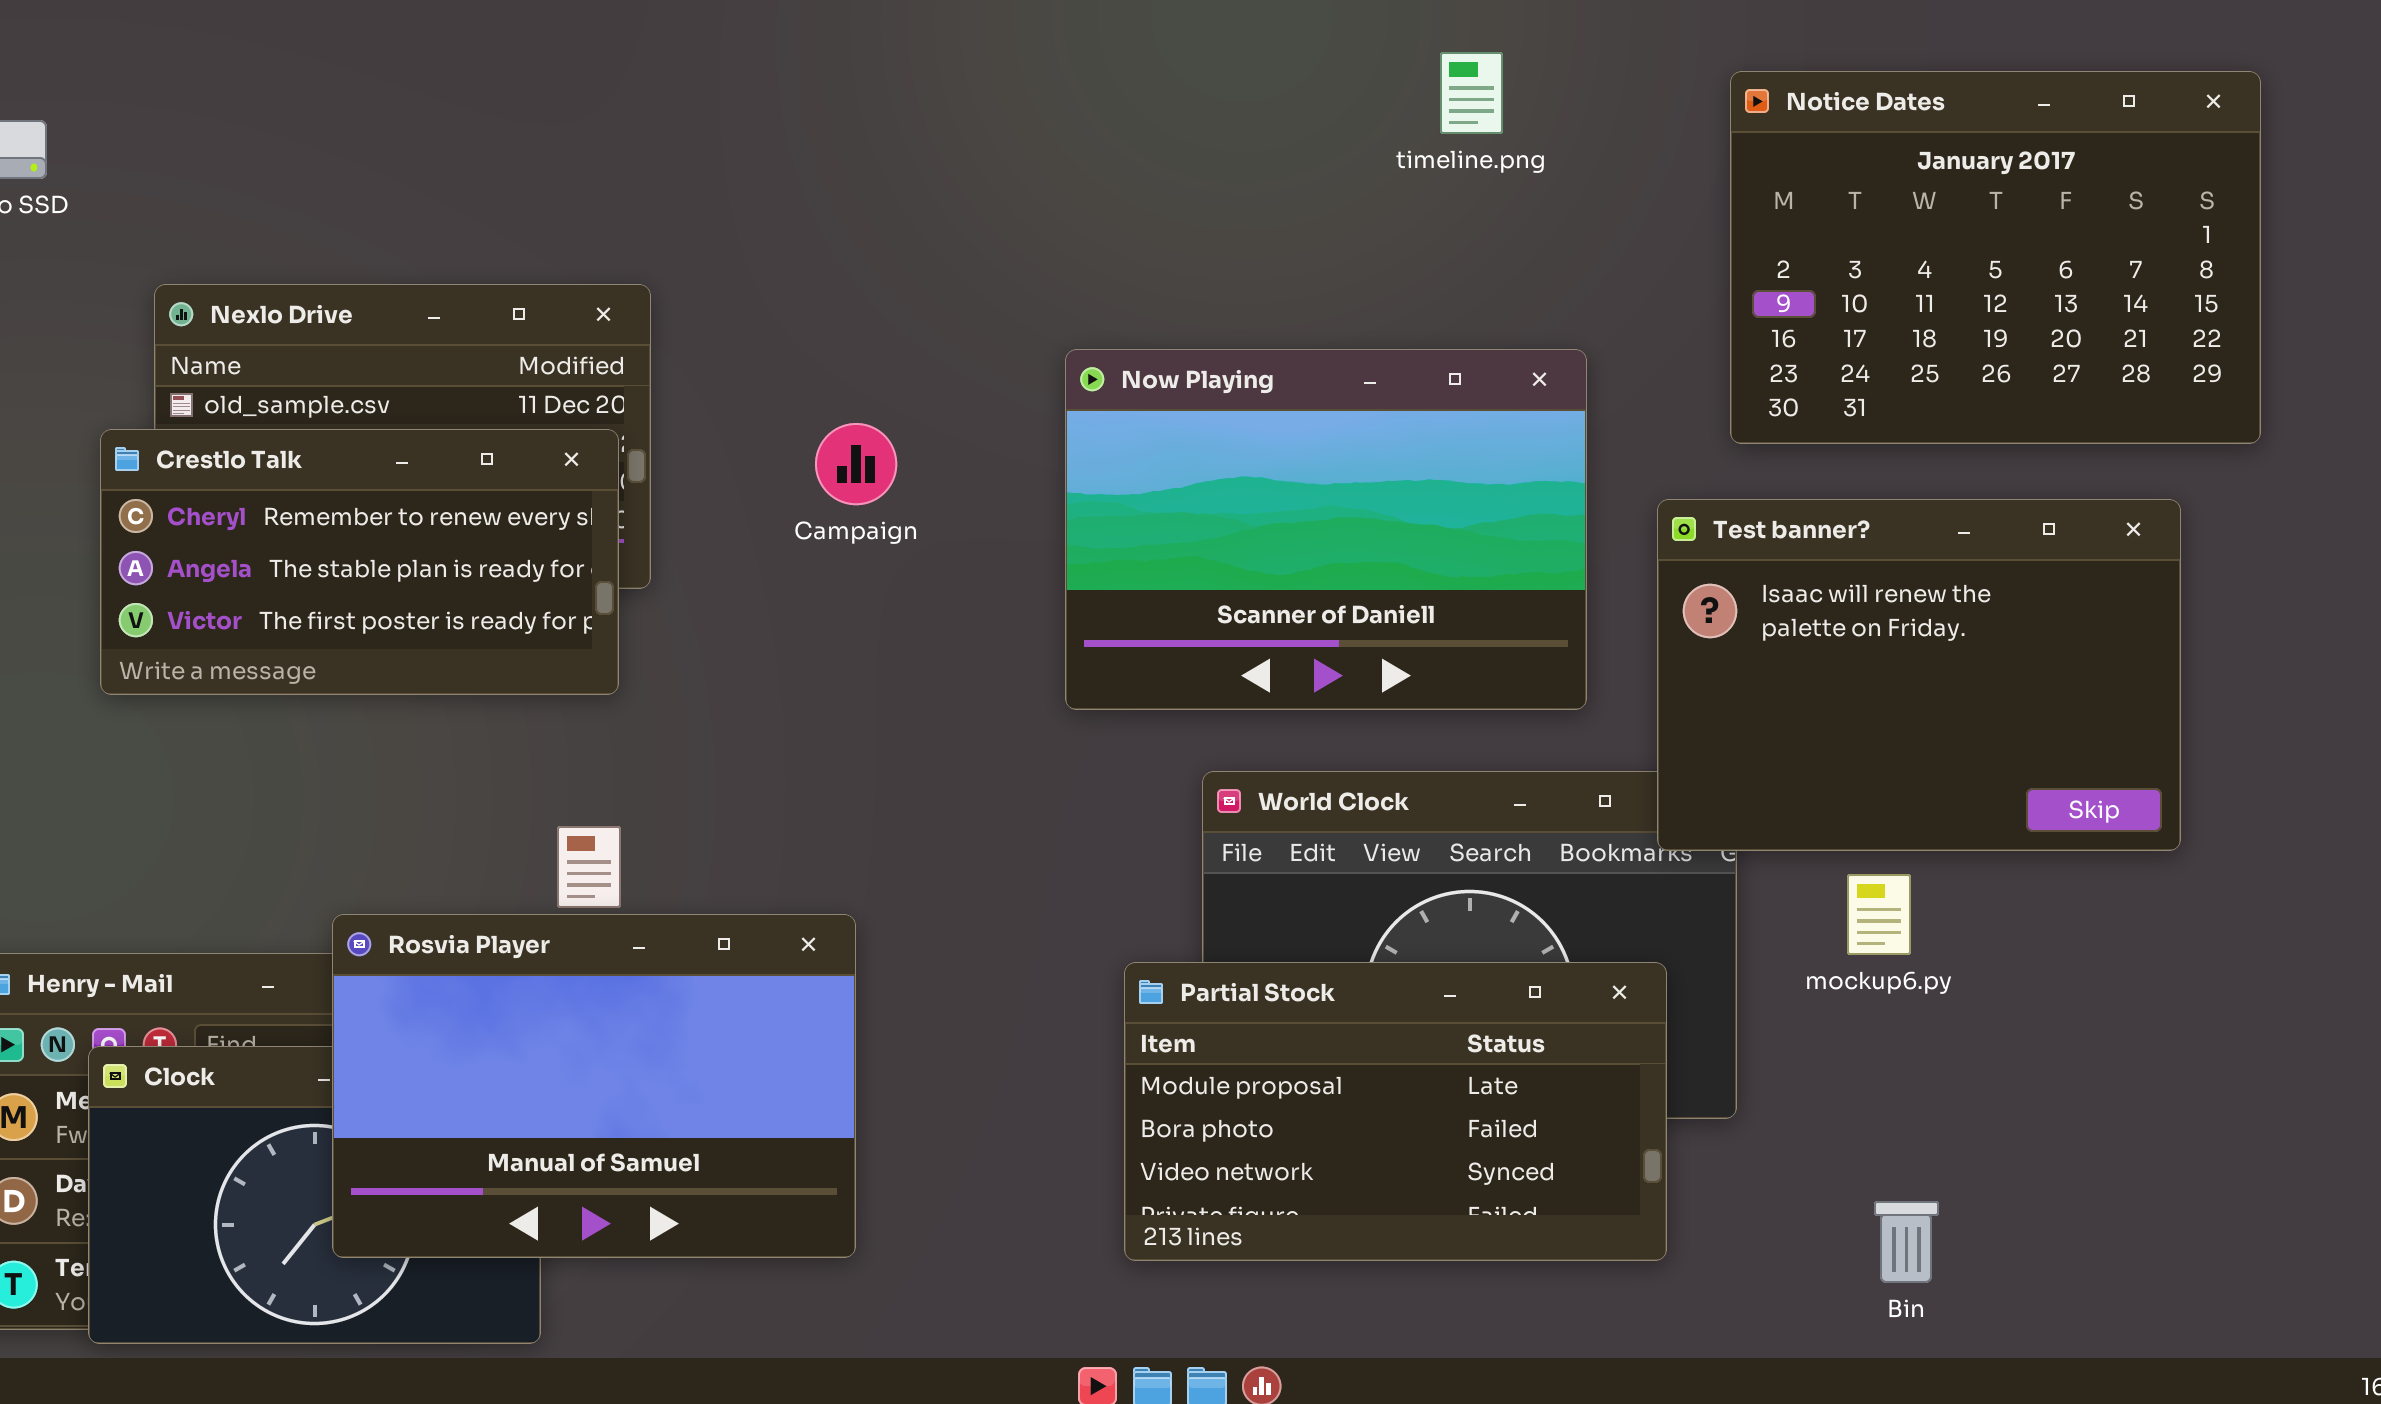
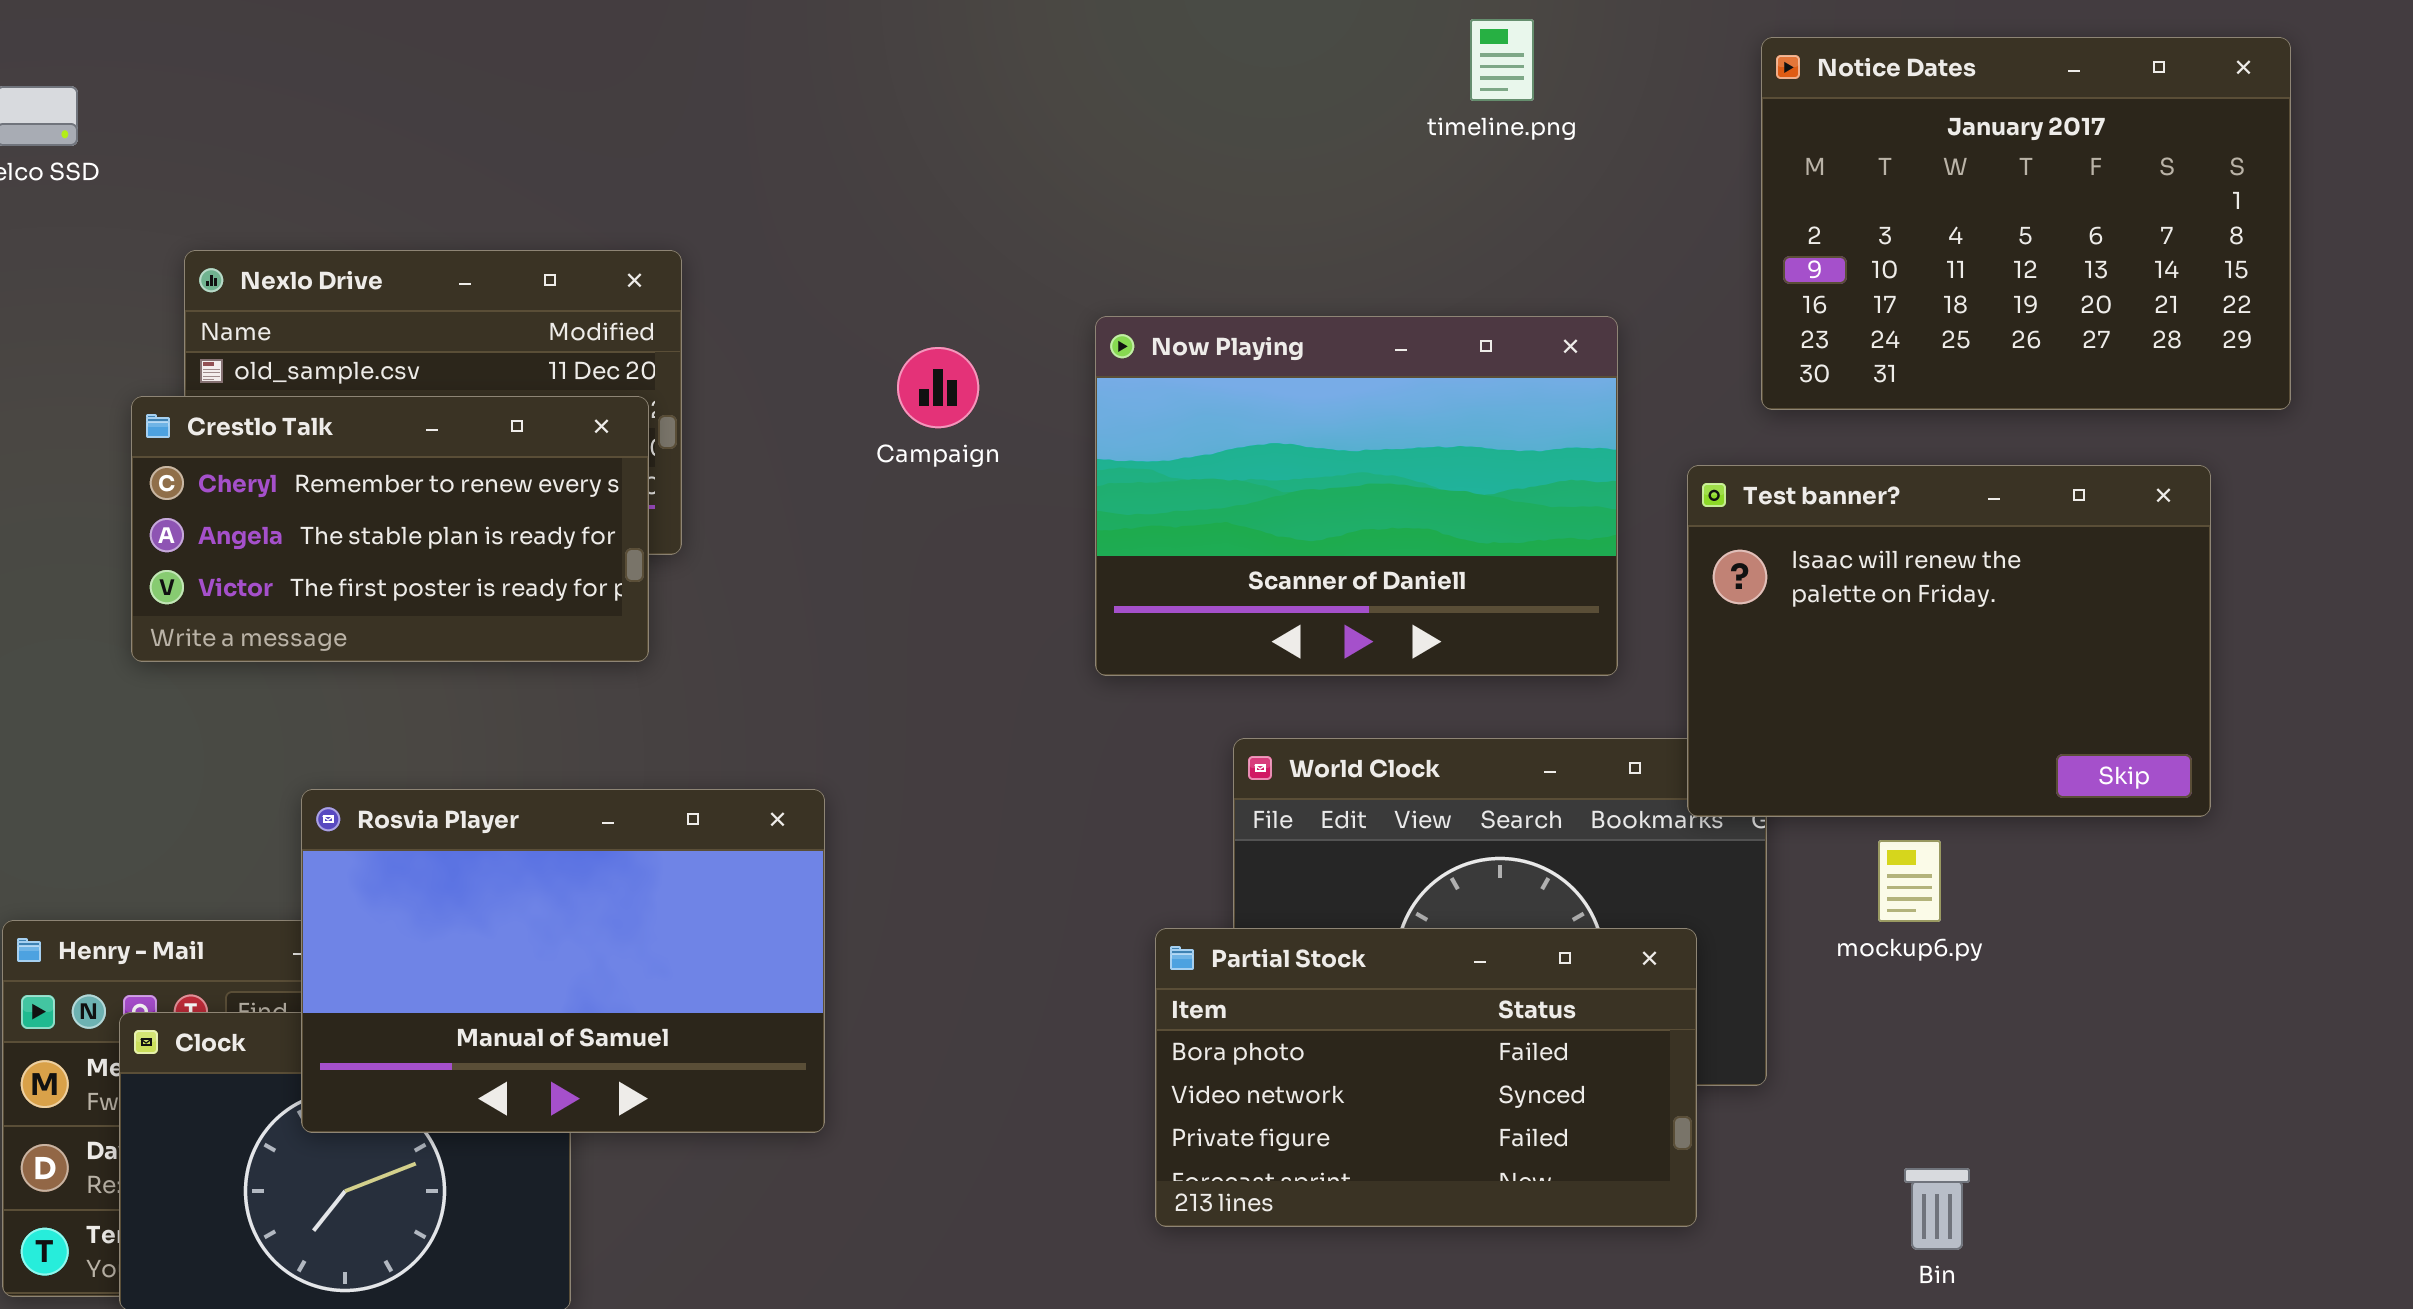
Campaign: [815,423,897,505] -> [897,347,979,428], moved
Rosvia Player: [332,914,856,1258] -> [301,789,825,1133], moved
Partial Stock: [1124,962,1667,1261] -> [1155,928,1697,1227], scrolled down 1 row

